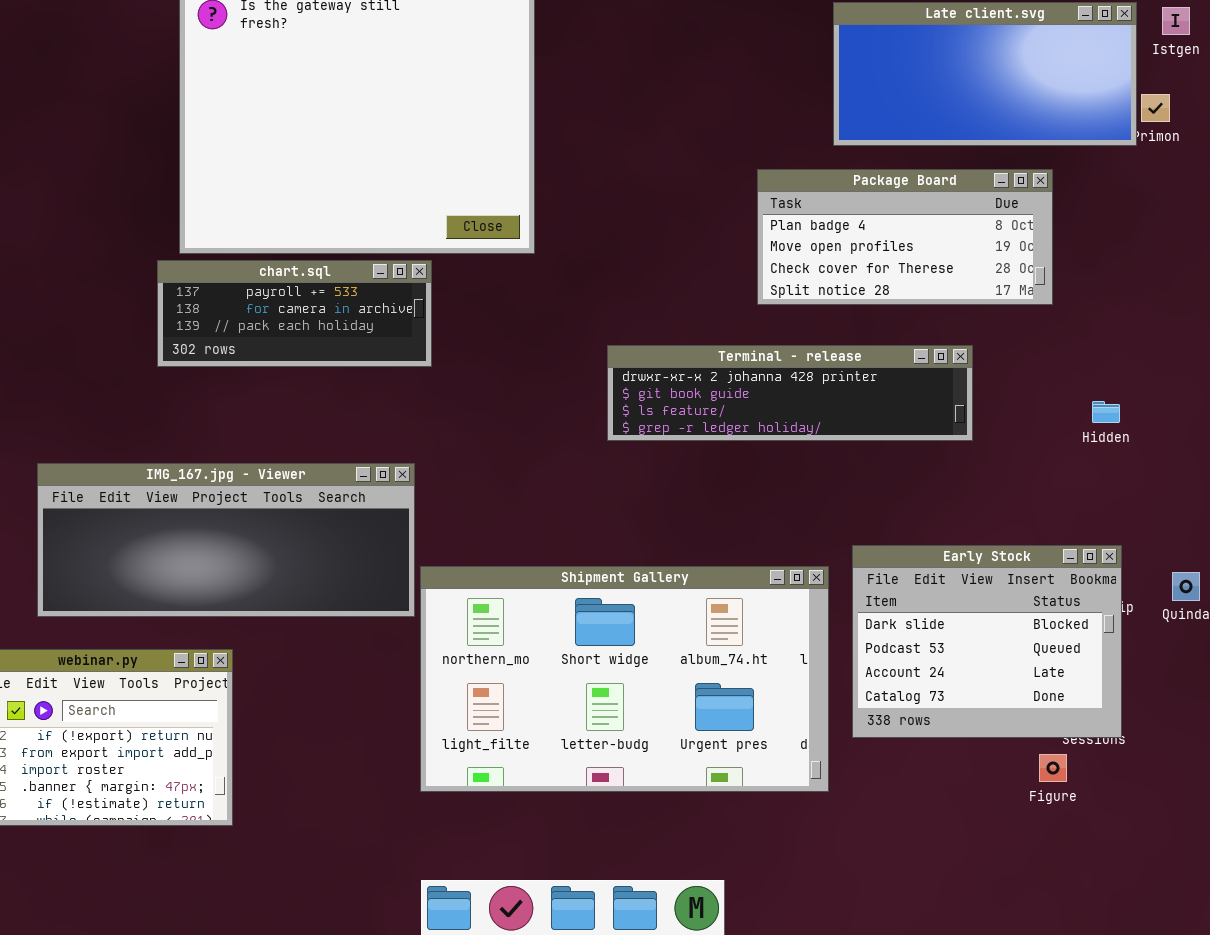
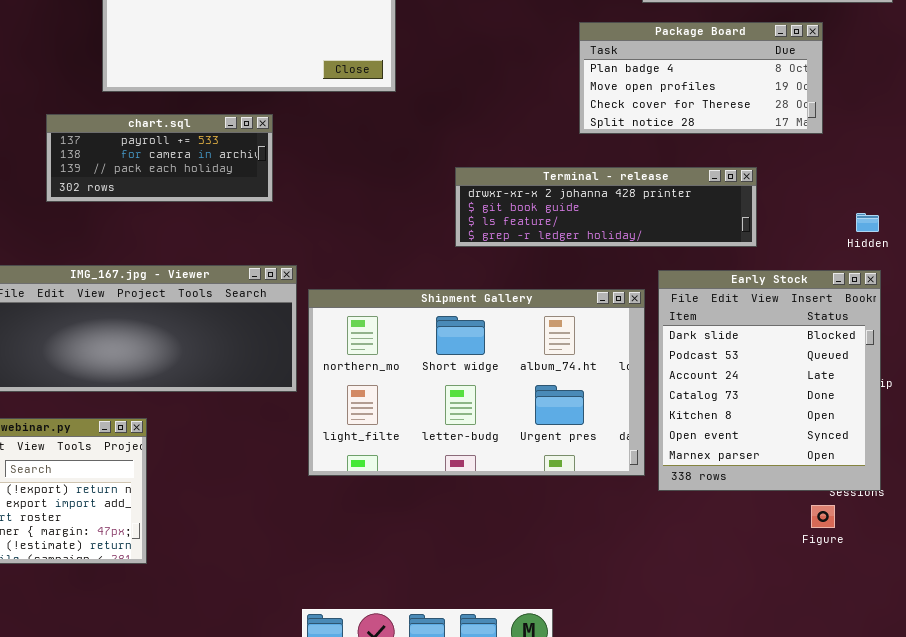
chart.sql: [157,260,432,367] -> [46,114,273,202], moved
Early Stock: [852,545,1122,738] -> [658,270,881,491], resized
Shipment Gallery: [420,566,829,792] -> [308,289,645,476], moved

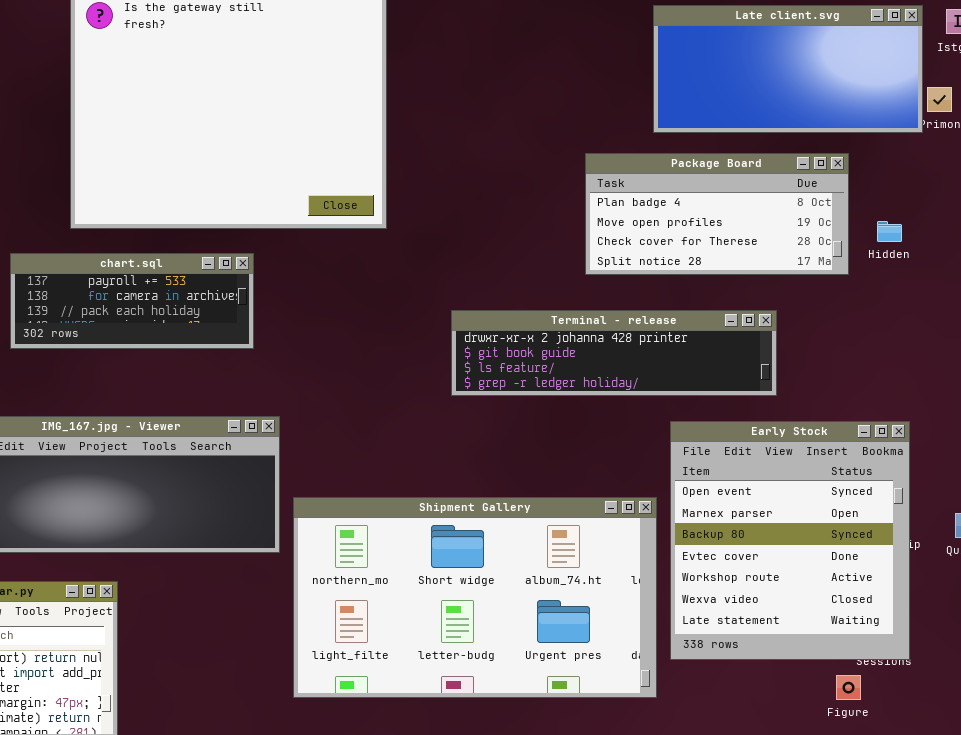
Hidden: [856,213,879,232] -> [877,221,902,242], moved
Early Stock: [658,270,881,491] -> [670,421,910,660], scrolled down 5 rows
Shipment Gallery: [308,289,645,476] -> [293,497,657,698], moved

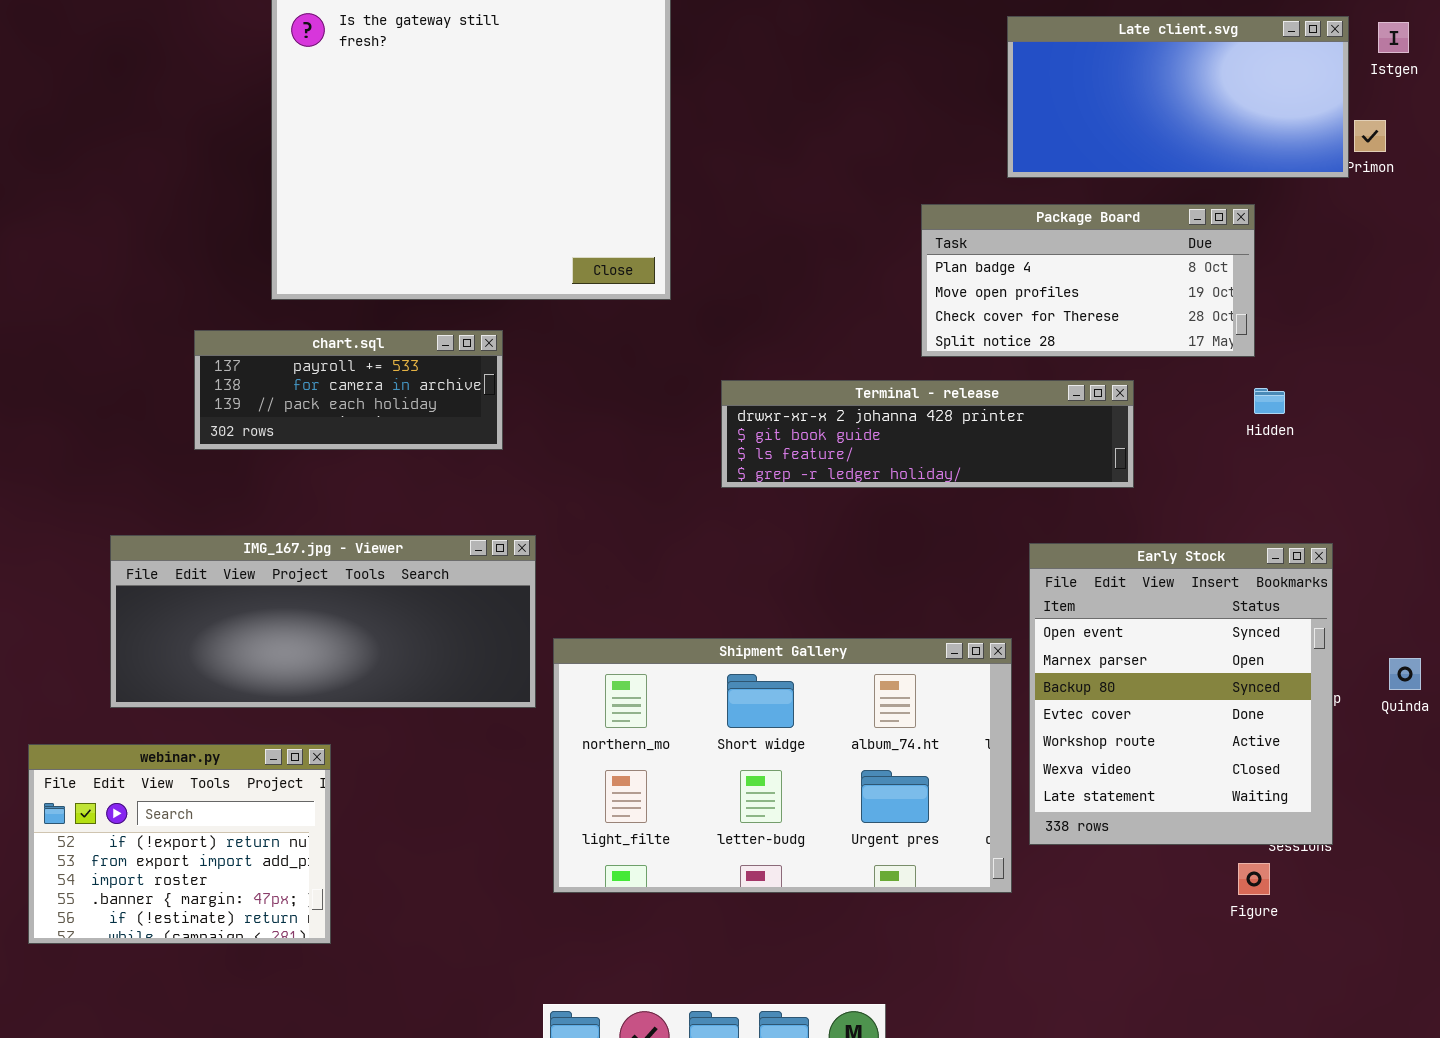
Hidden: [877,221,902,242] -> [1254,388,1285,414], moved
Terminal - release: [451,310,777,396] -> [721,380,1134,488], moved

